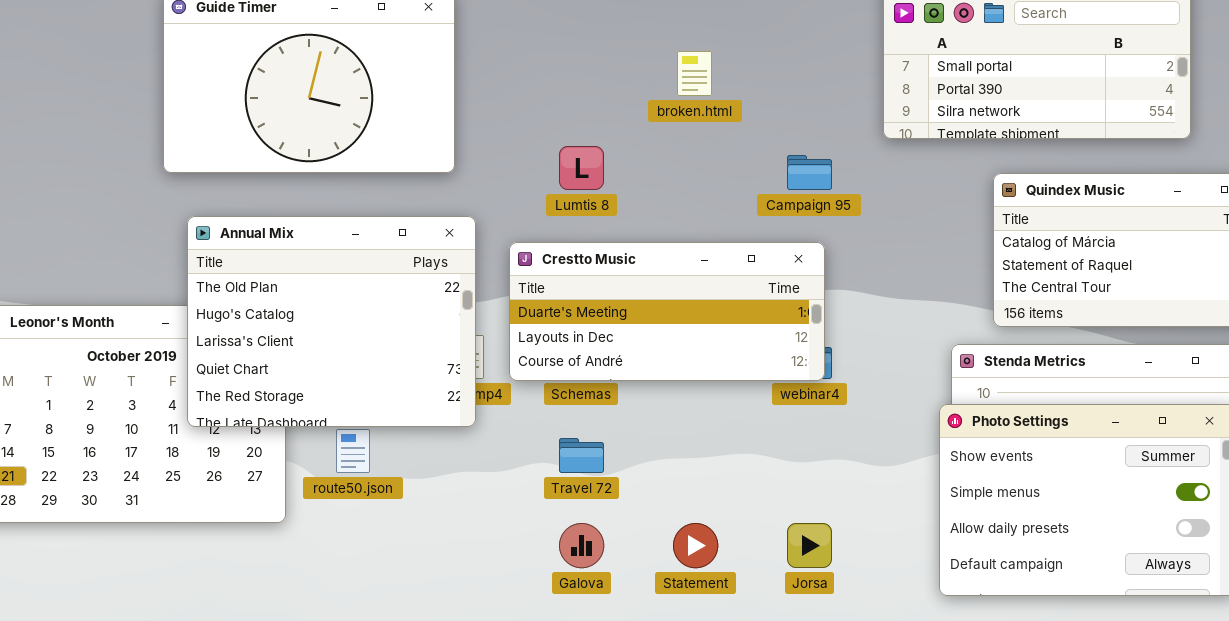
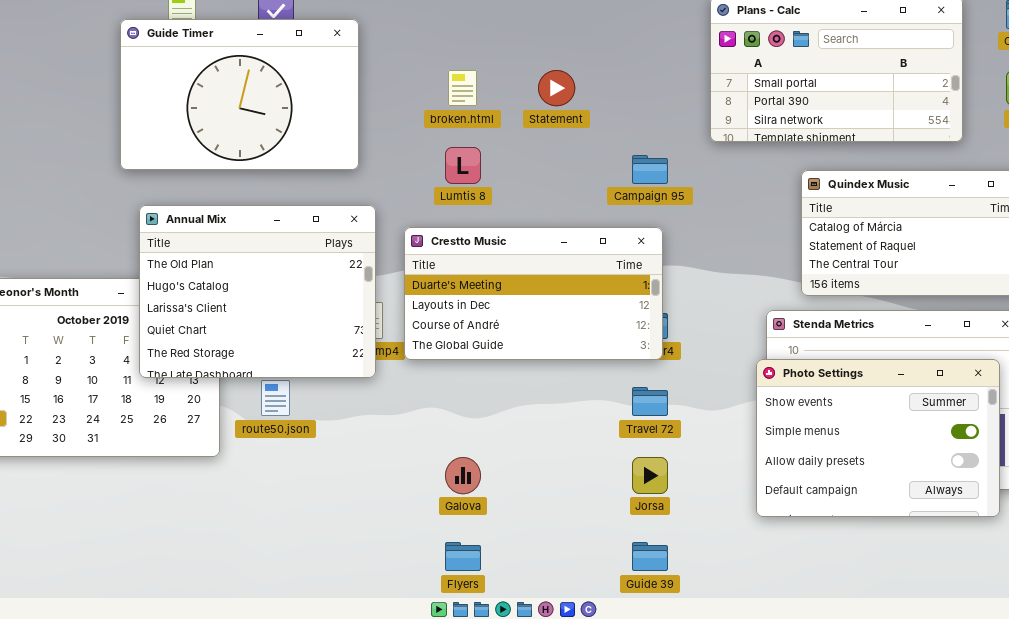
broken.html: [677,51,712,96] -> [448,70,477,106], moved
Crestto Music: [509,242,825,381] -> [404,227,663,360], resized
Travel 72: [559,438,604,473] -> [632,387,668,416], moved
Statement: [673,523,718,568] -> [538,70,575,106], moved

